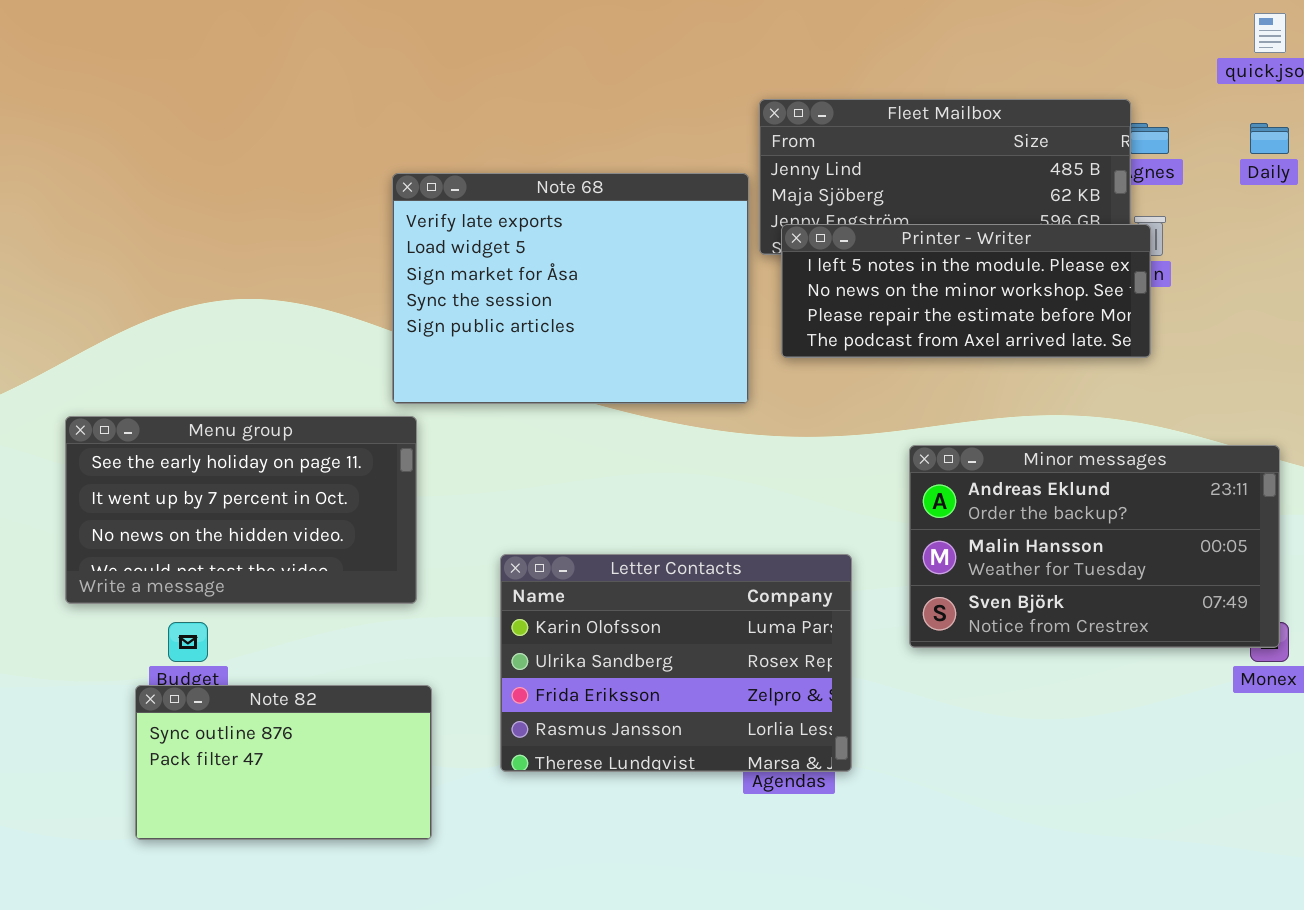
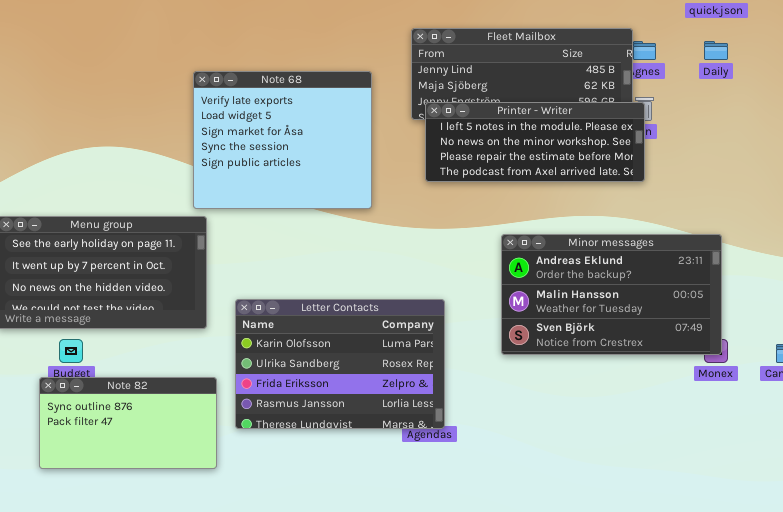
Note 68: [392,173,749,404] -> [193,71,372,209], resized
Letter Contacts: [500,554,852,772] -> [235,299,445,429], moved

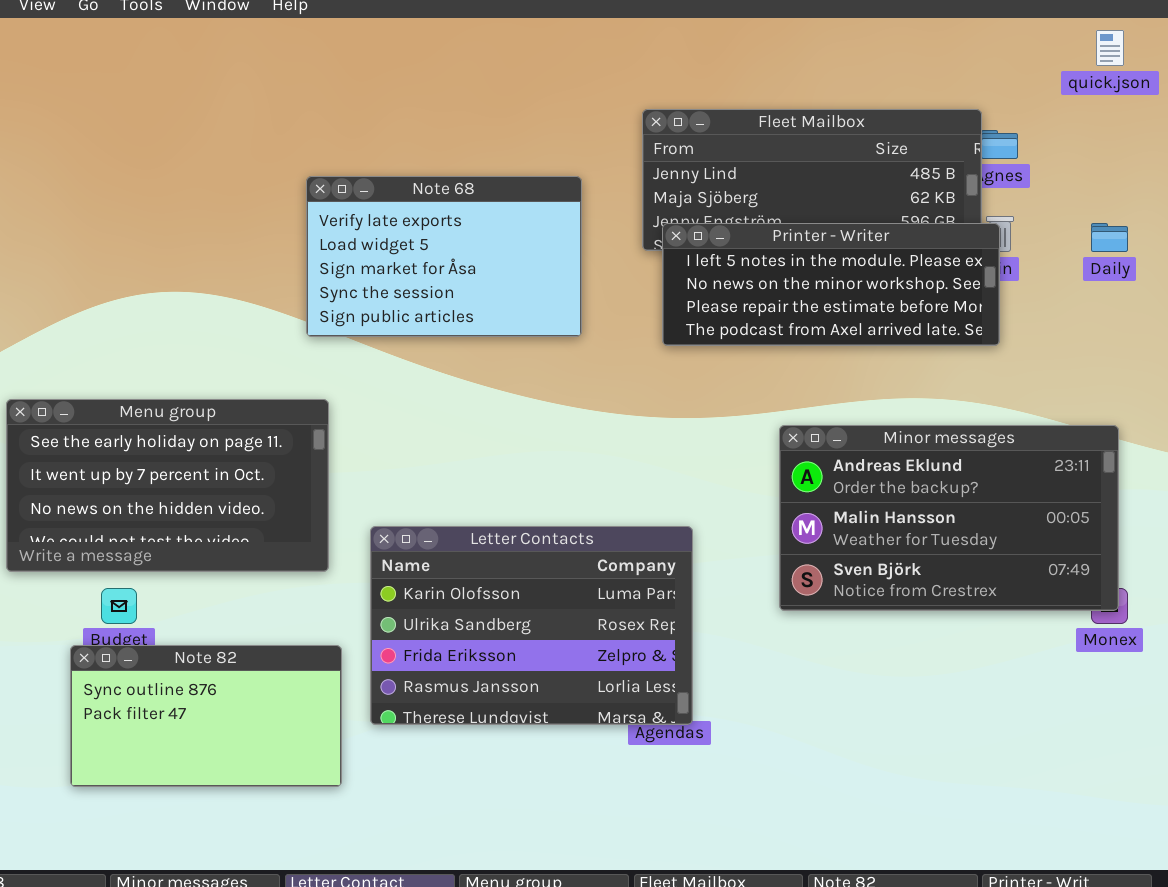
Daily: [704,41,728,60] -> [1091,223,1128,252], moved
Note 68: [193,71,372,209] -> [306,176,582,337], resized

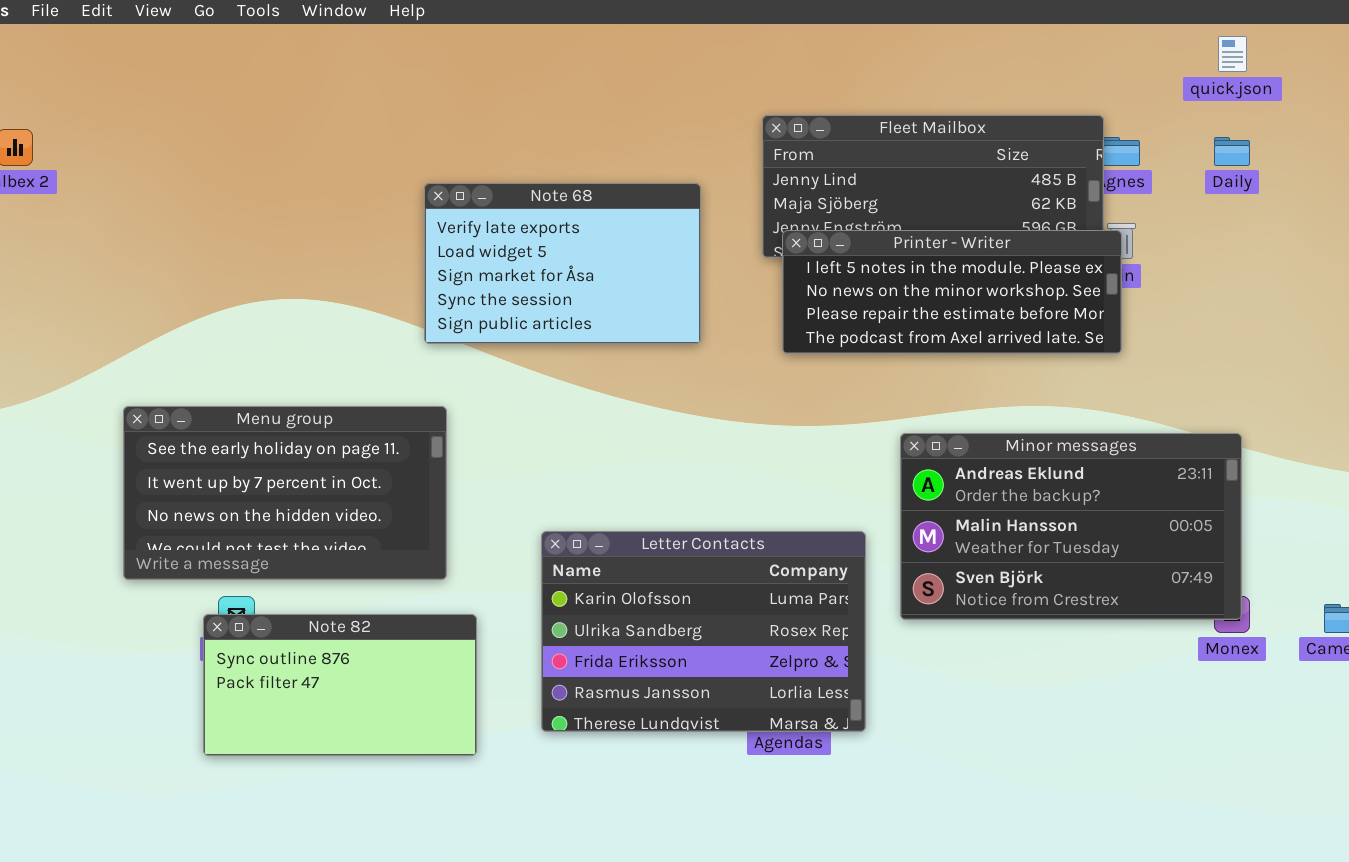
Daily: [1091,223,1128,252] -> [1214,137,1250,166], moved
Letter Contacts: [370,526,693,725] -> [541,531,866,732], moved
Note 82: [70,645,342,787] -> [203,614,477,756], moved

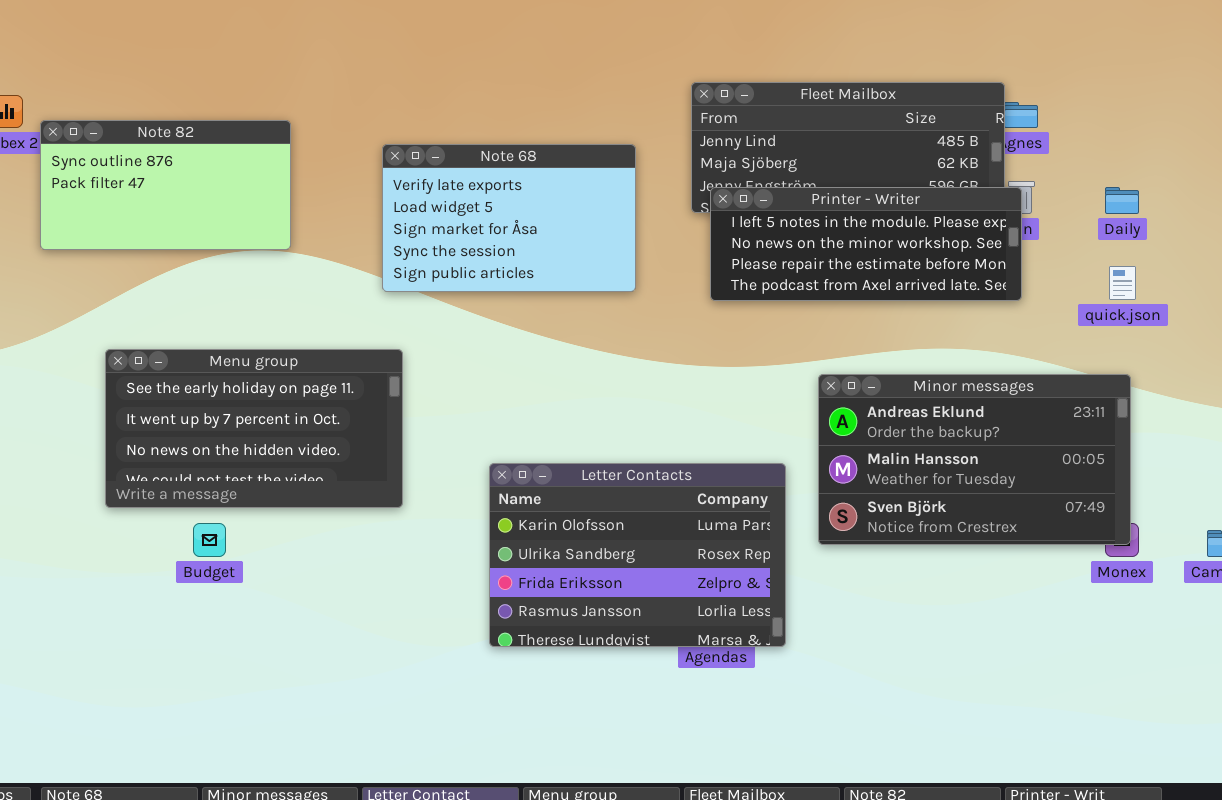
quick.json: [1218,36,1247,72] -> [1109,266,1136,300], moved
Daily: [1214,137,1250,166] -> [1105,187,1139,214], moved
Note 82: [203,614,477,756] -> [40,120,291,250], moved

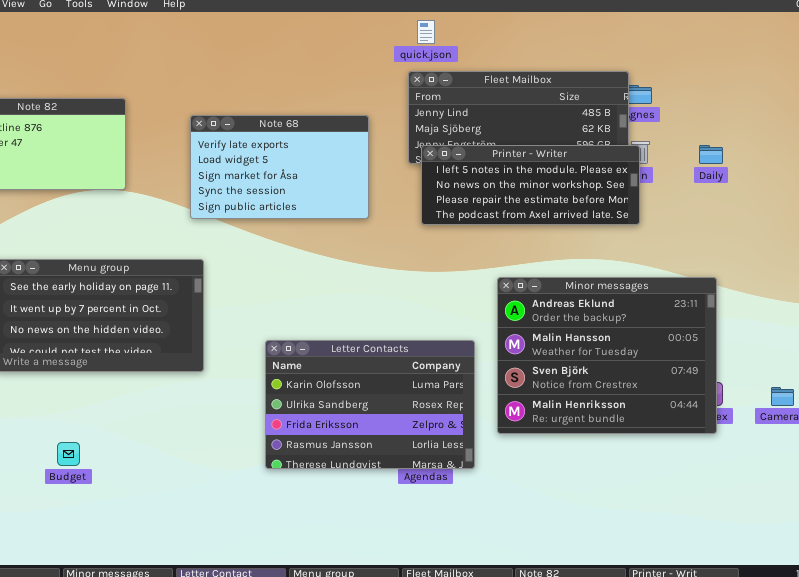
quick.json: [1109,266,1136,300] -> [417,20,435,44], moved
Minor messages: [818,374,1131,545] -> [497,277,717,434], resized
Budget: [193,523,226,557] -> [57,442,80,466], moved

